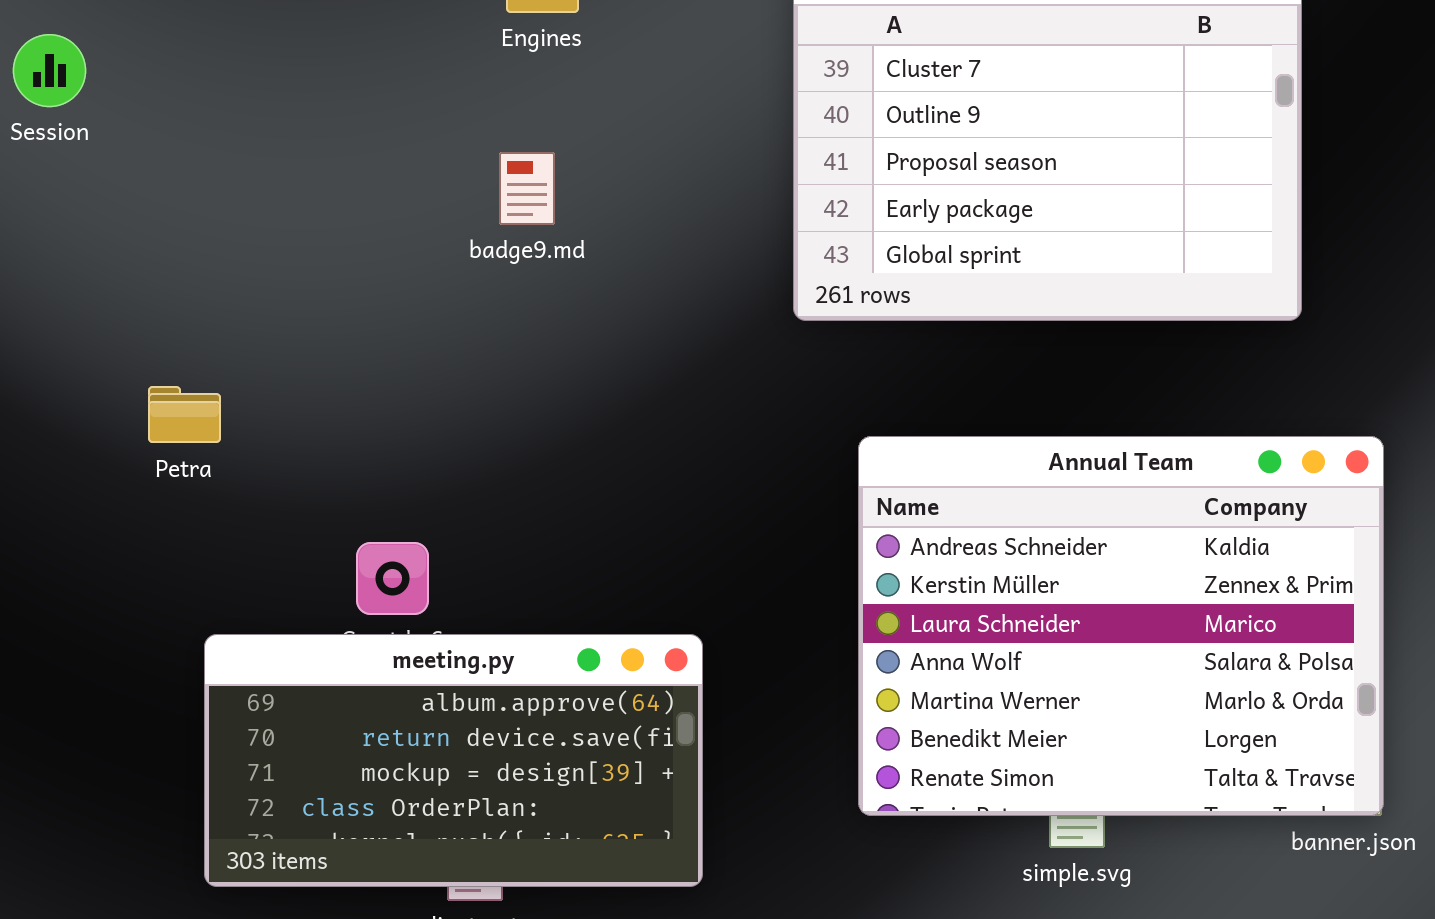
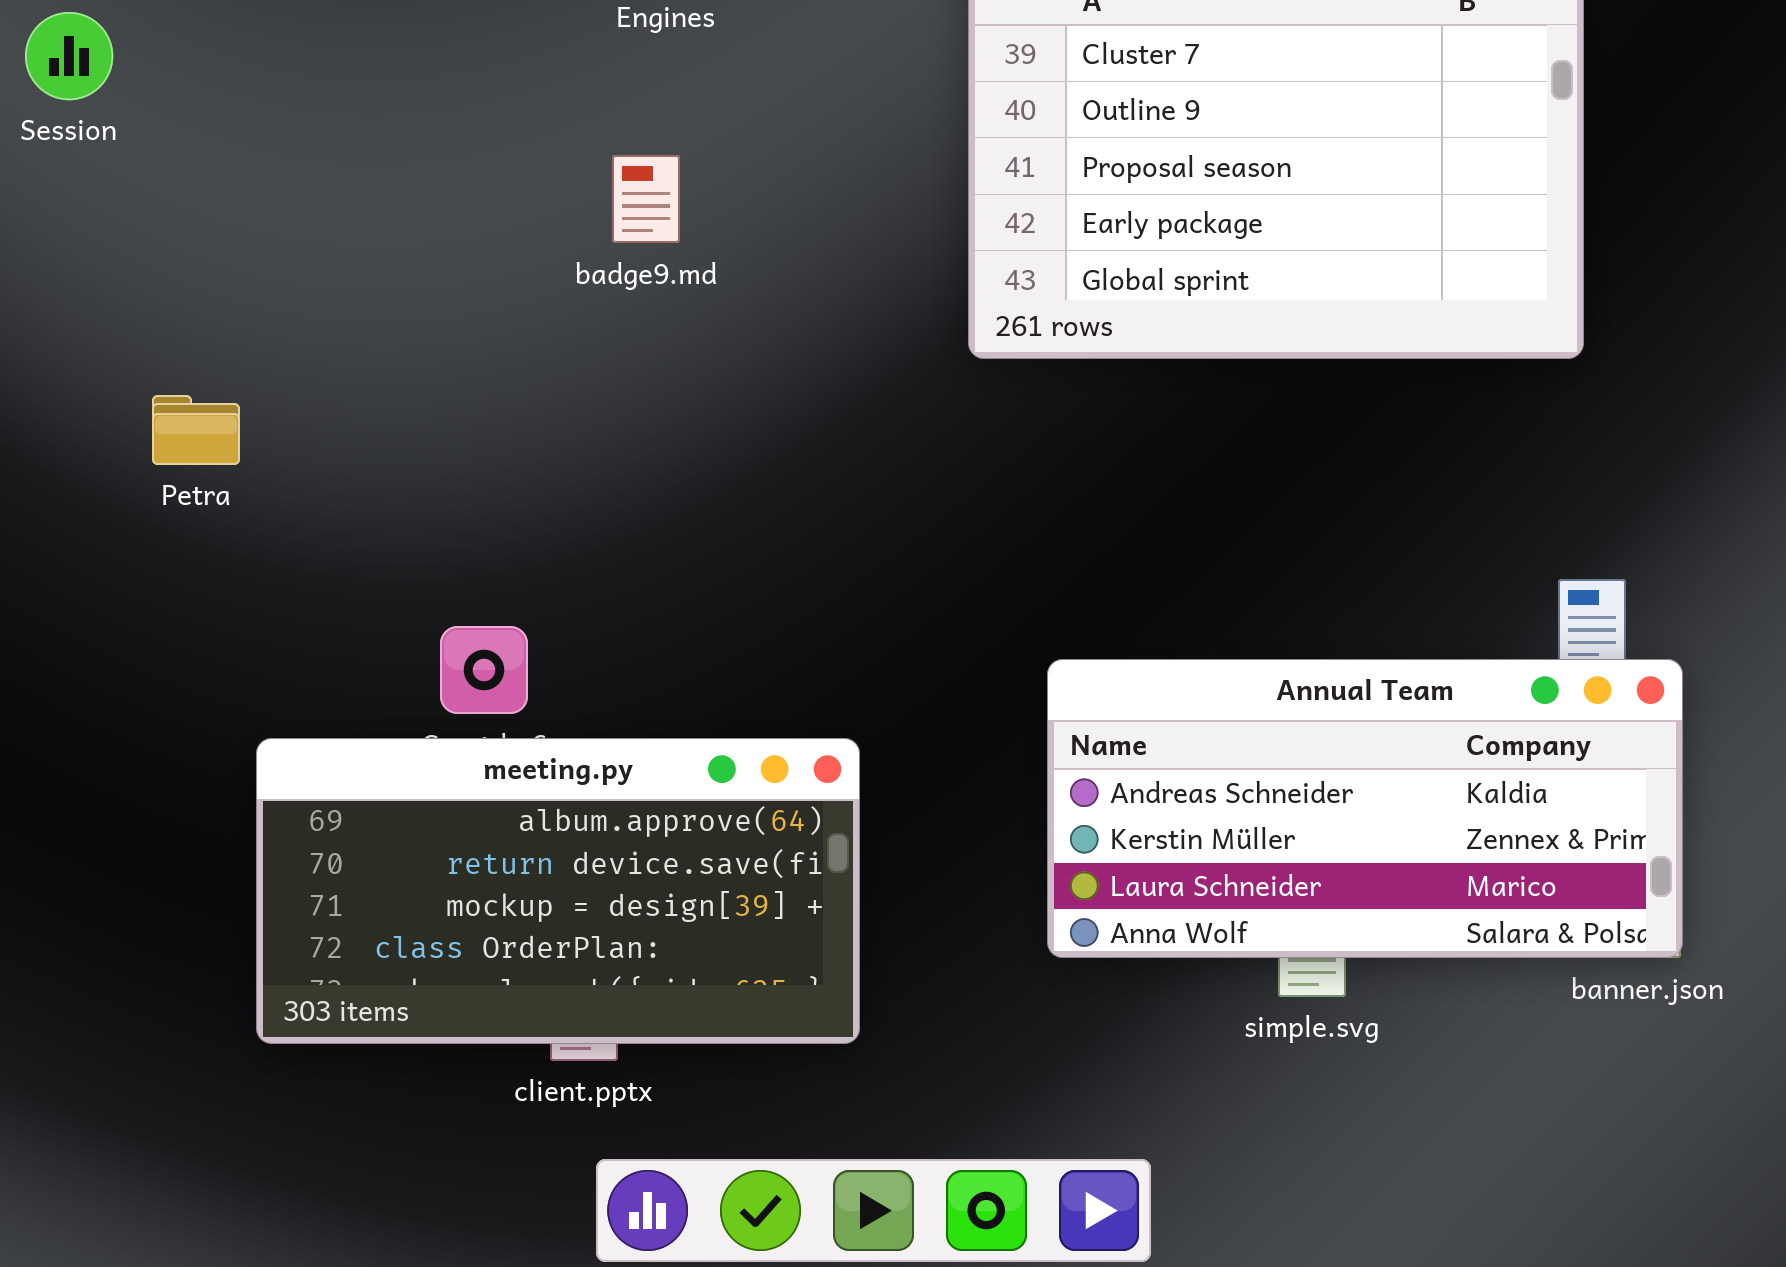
Petra: [148,386,221,443] -> [152,395,240,465], moved
Annual Team: [858,436,1384,816] -> [1047,659,1683,958], resized

